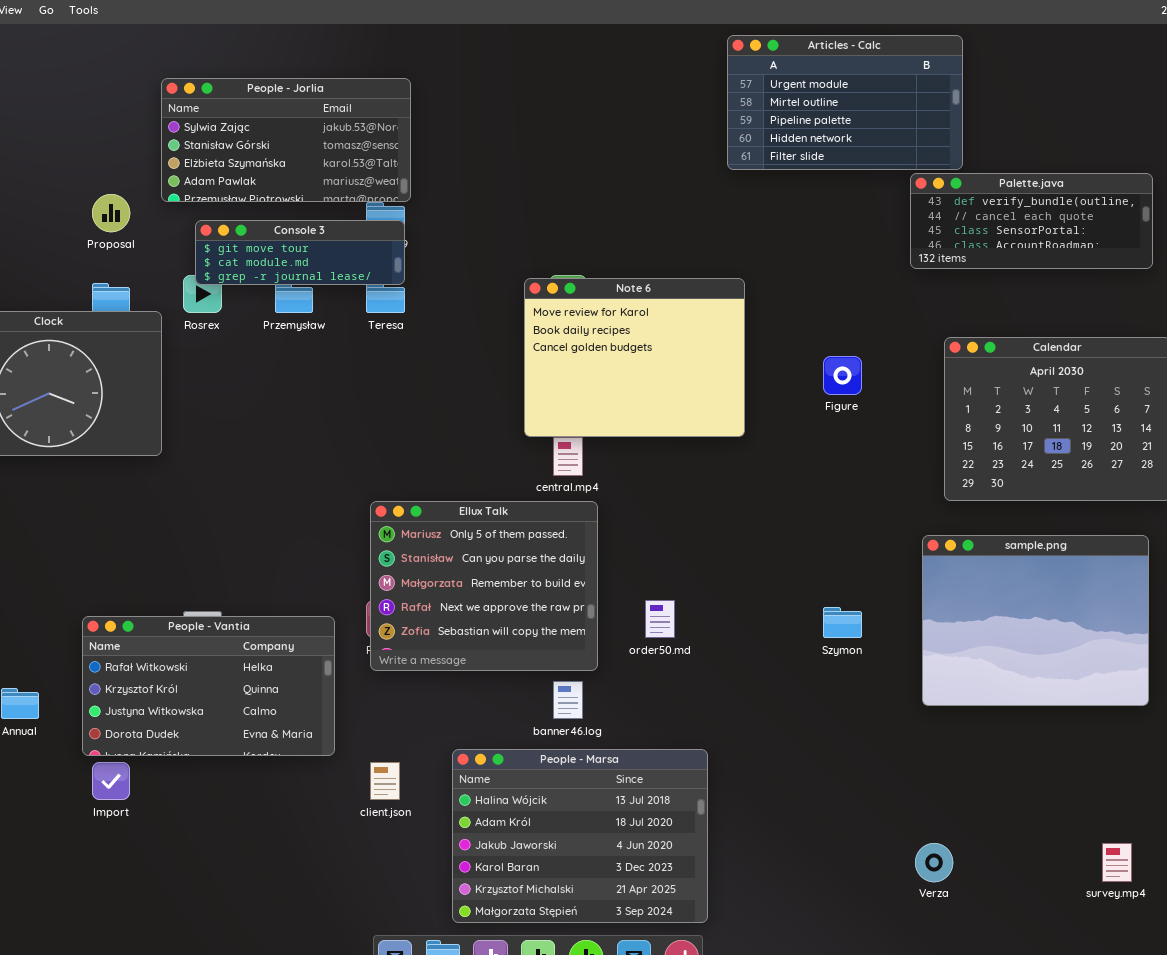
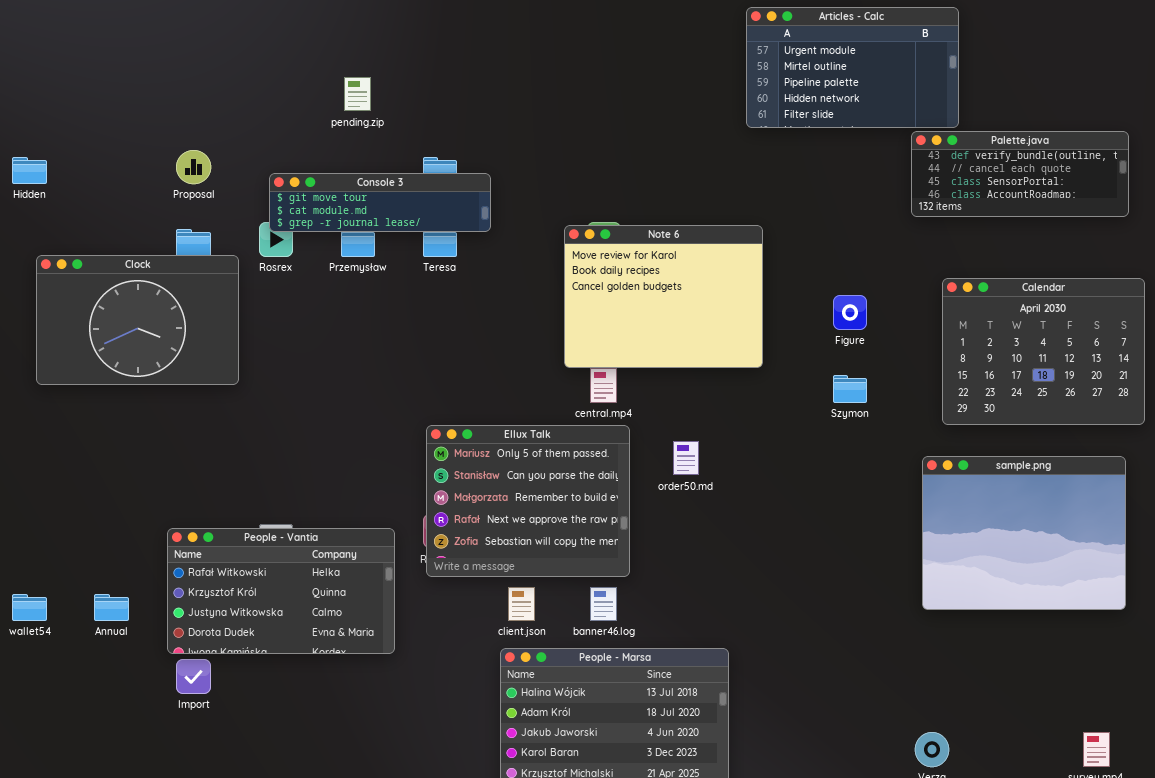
People - Jorlia: [161,78,411,202] -> none, closed
Console 3: [195,220,405,285] -> [269,173,491,232], resized
order50.md: [645,600,675,638] -> [673,441,699,475], moved
Szymon: [823,607,862,638] -> [833,375,867,403], moved
client.json: [370,762,400,800] -> [508,587,535,621], moved

